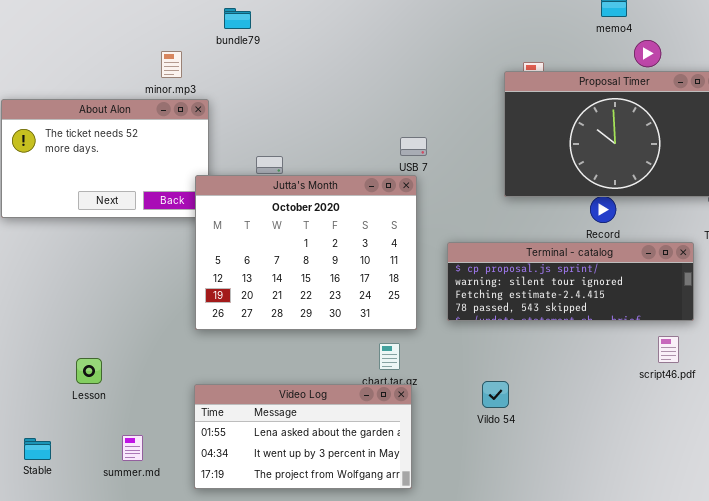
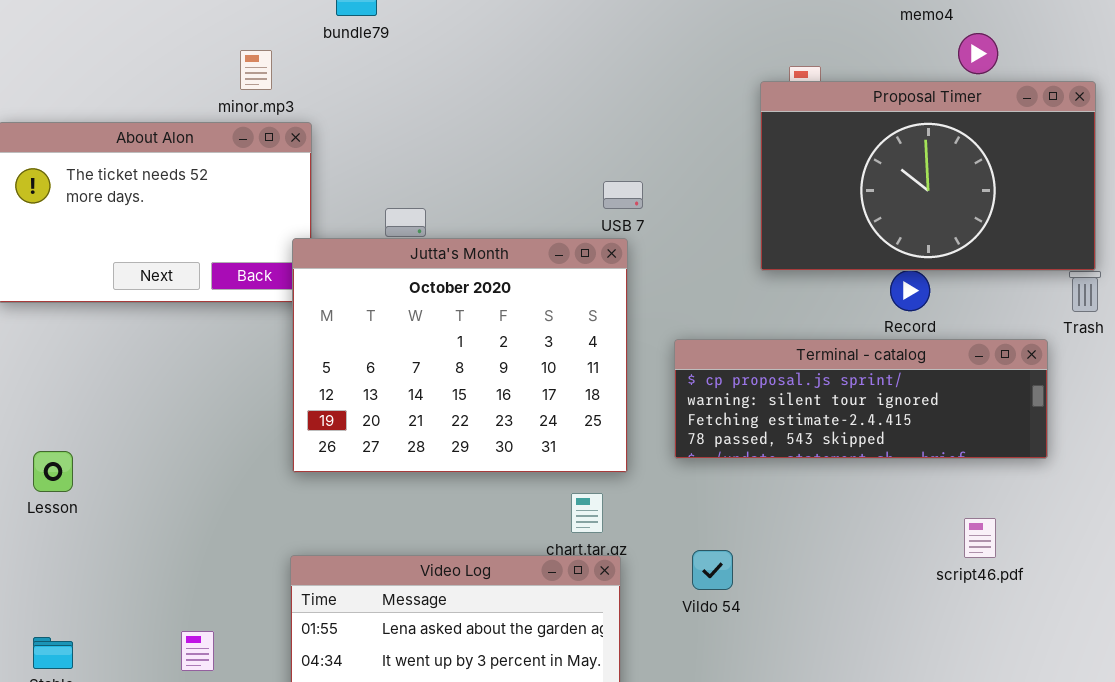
script46.pdf: [658,336,679,363] -> [964,518,996,558], moved
Lesson: [76,358,102,384] -> [33,451,73,492], moved
Vildo 54: [482,381,509,408] -> [692,550,733,590], moved

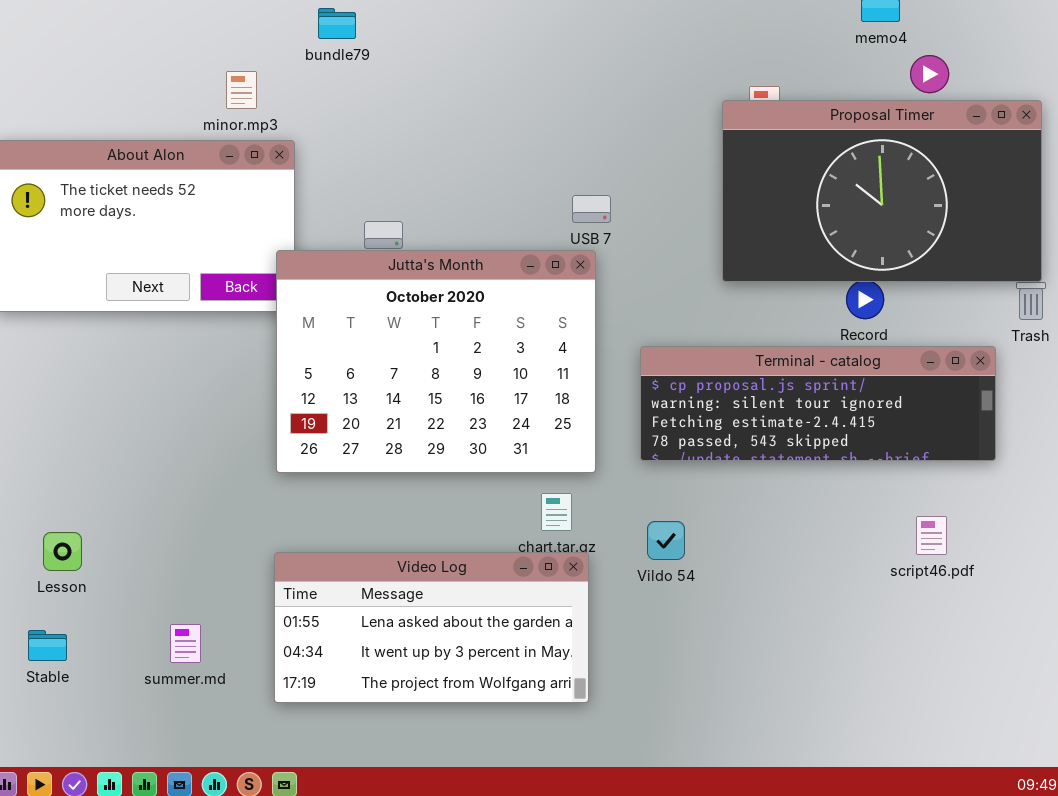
Lesson: [33,451,73,492] -> [43,532,82,571], moved
Vildo 54: [692,550,733,590] -> [647,521,685,560], moved

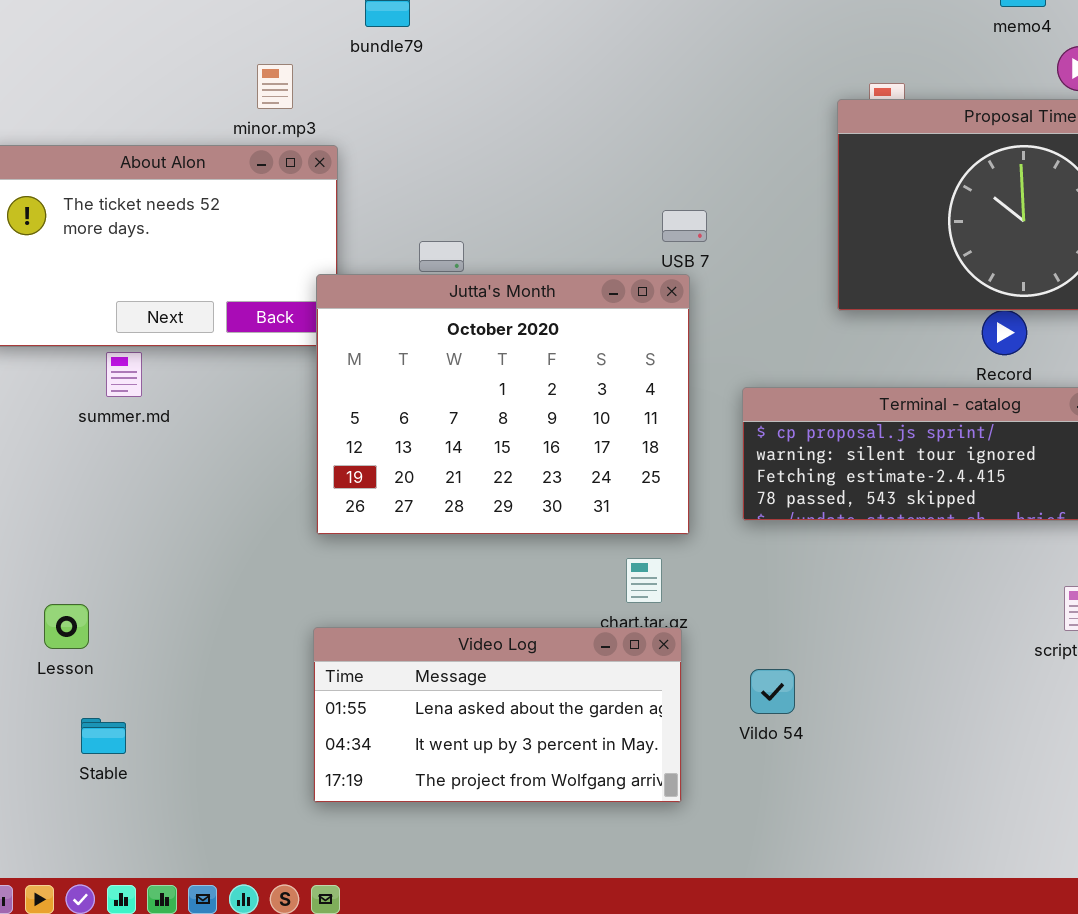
Vildo 54: [647,521,685,560] -> [750,669,795,714], moved
summer.md: [170,624,201,663] -> [106,352,142,397], moved
Stable: [28,630,67,661] -> [81,718,126,754], moved

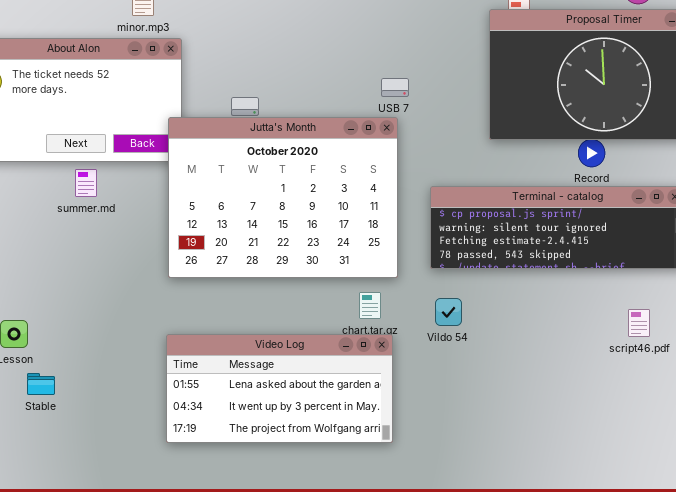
summer.md: [106,352,142,397] -> [75,169,97,197], moved
Vildo 54: [750,669,795,714] -> [435,298,462,326], moved
Stable: [81,718,126,754] -> [27,373,55,395], moved

